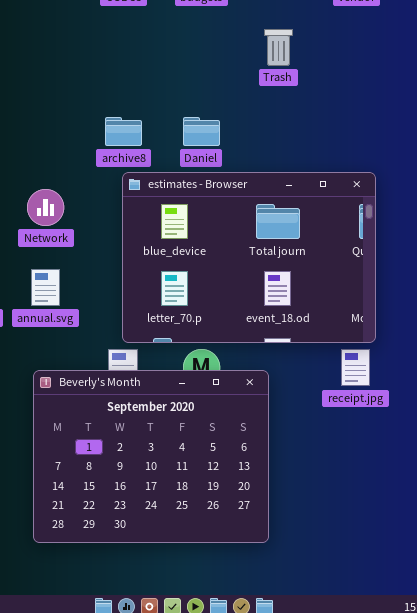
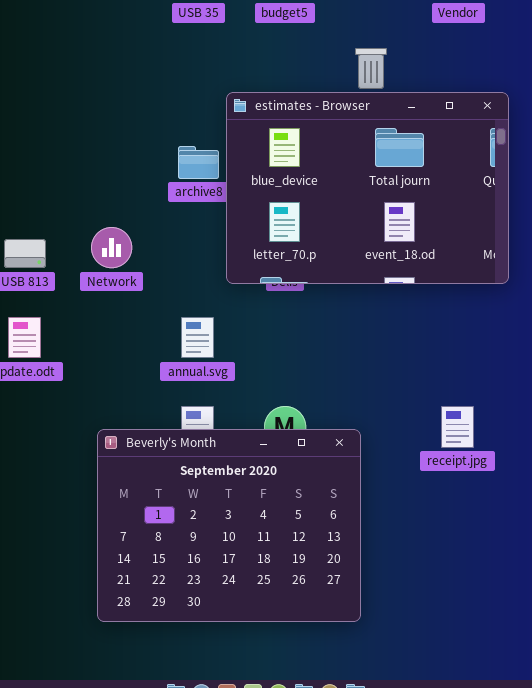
estimates - Browser: [122,172,376,343] -> [226,92,509,284], moved
annual.svg: [31,269,60,306] -> [181,317,214,358], moved

